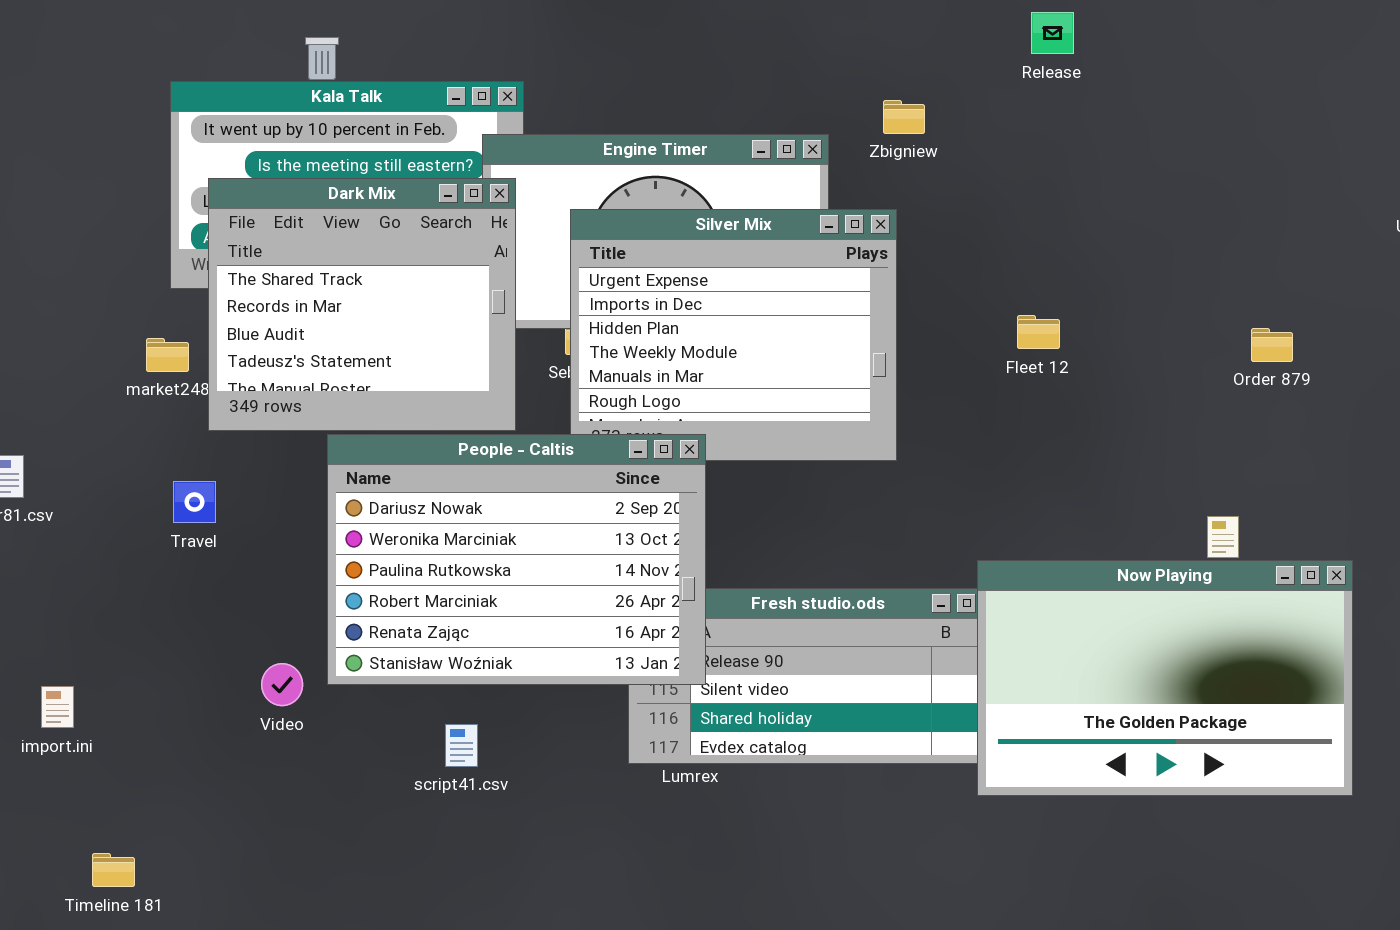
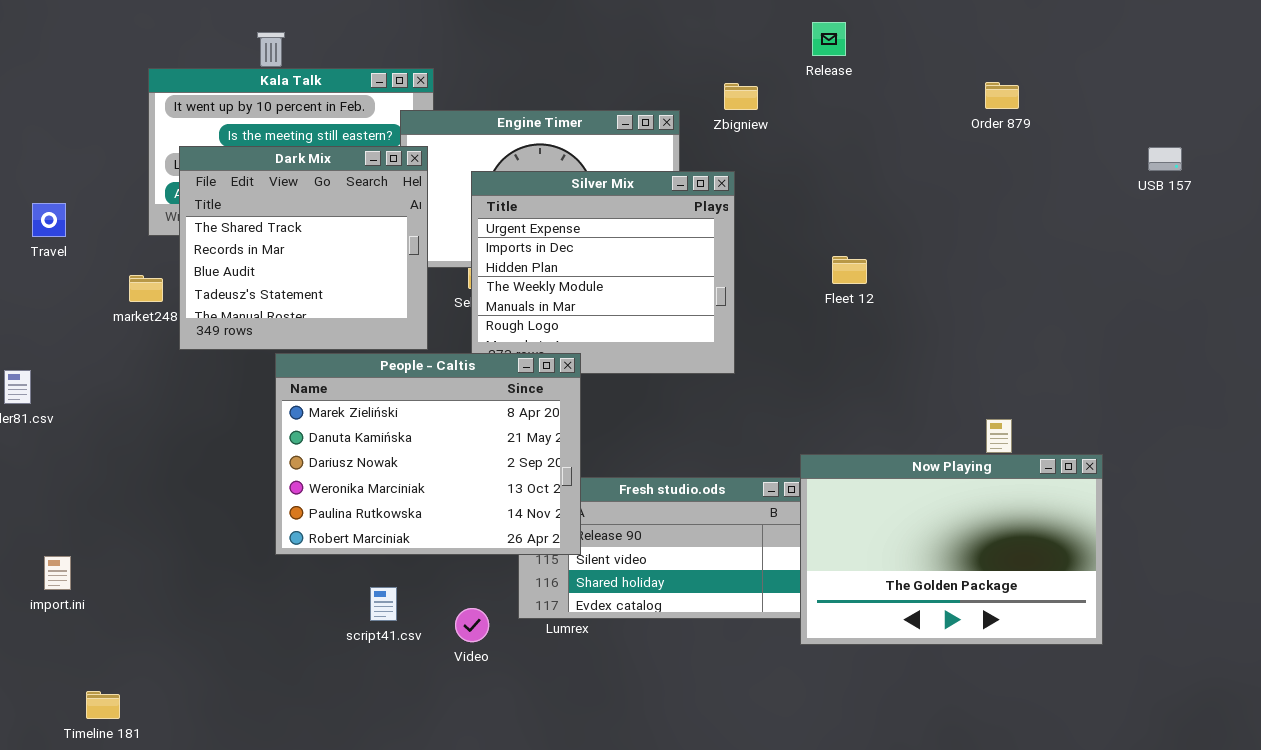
Release: [1031,12,1074,54] -> [812,22,846,56], moved
Order 879: [1251,328,1293,362] -> [985,82,1019,109], moved
People - Caltis: [327,434,706,685] -> [275,353,581,555], scrolled up 2 rows
Travel: [173,481,216,523] -> [32,203,66,237], moved
Video: [261,663,303,706] -> [455,608,489,642], moved

